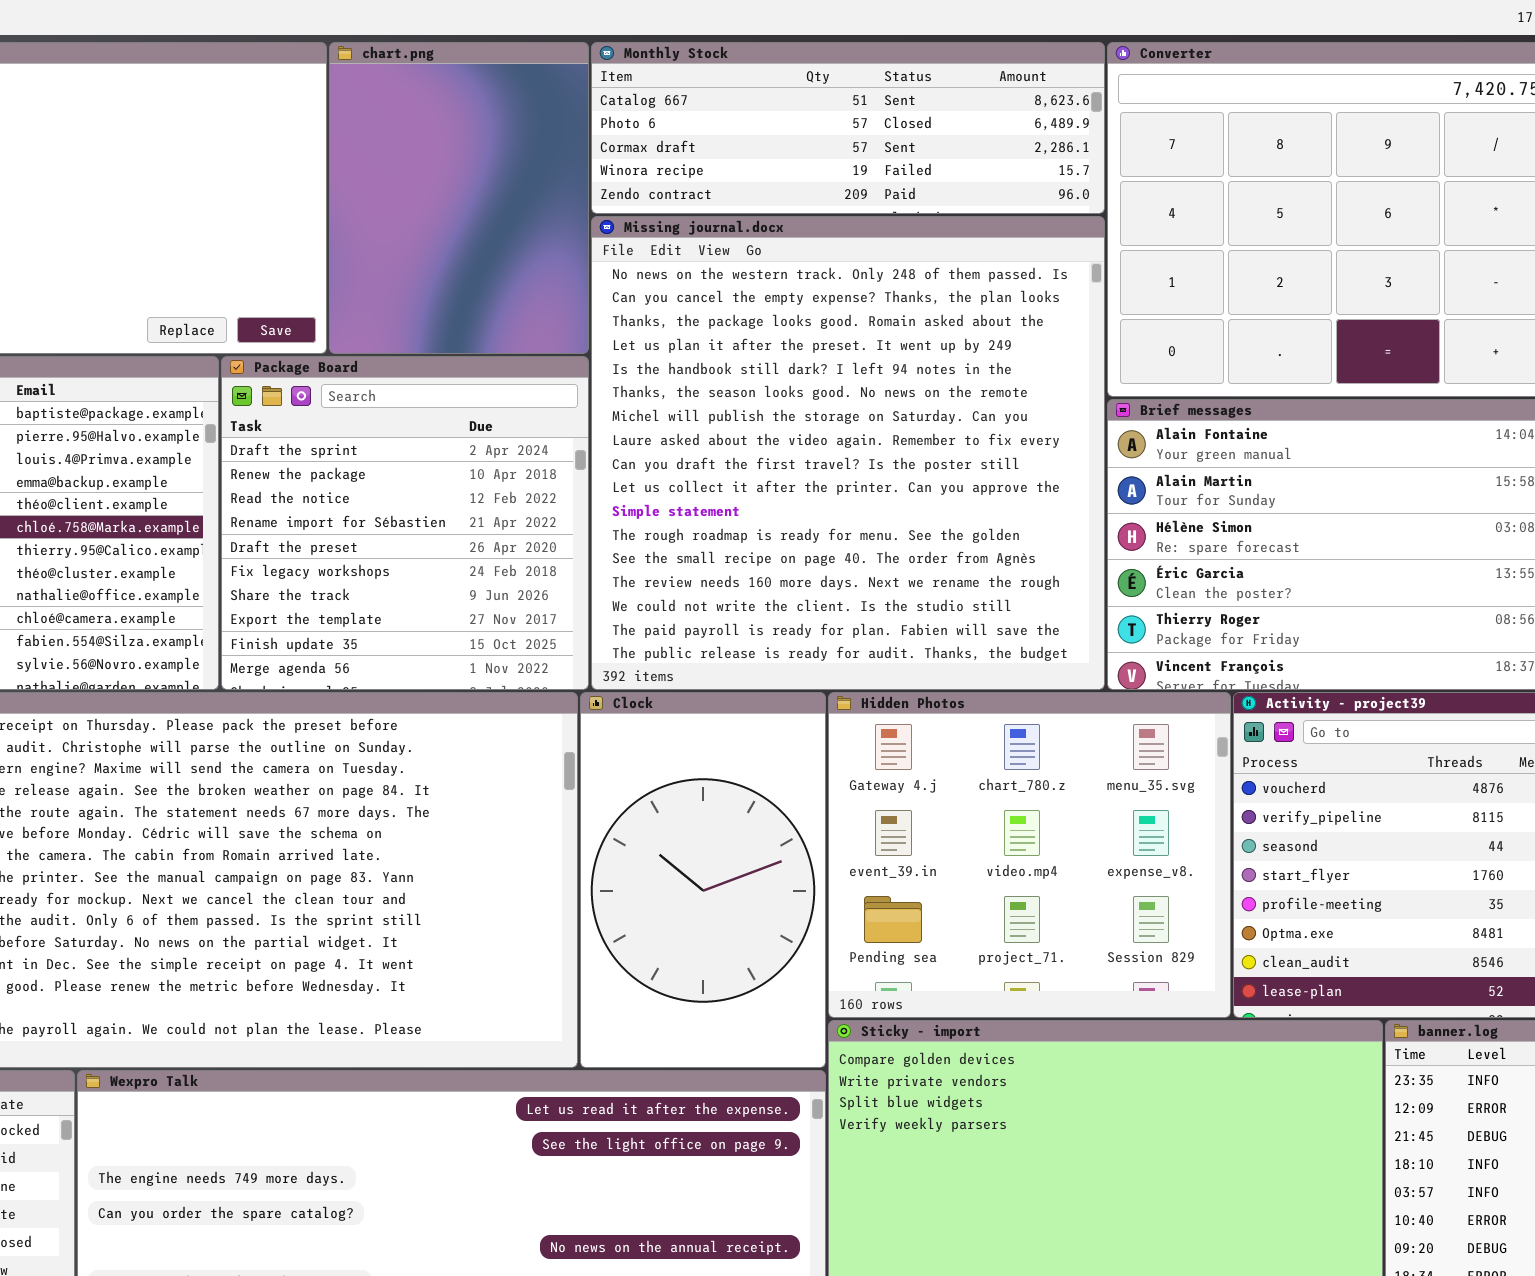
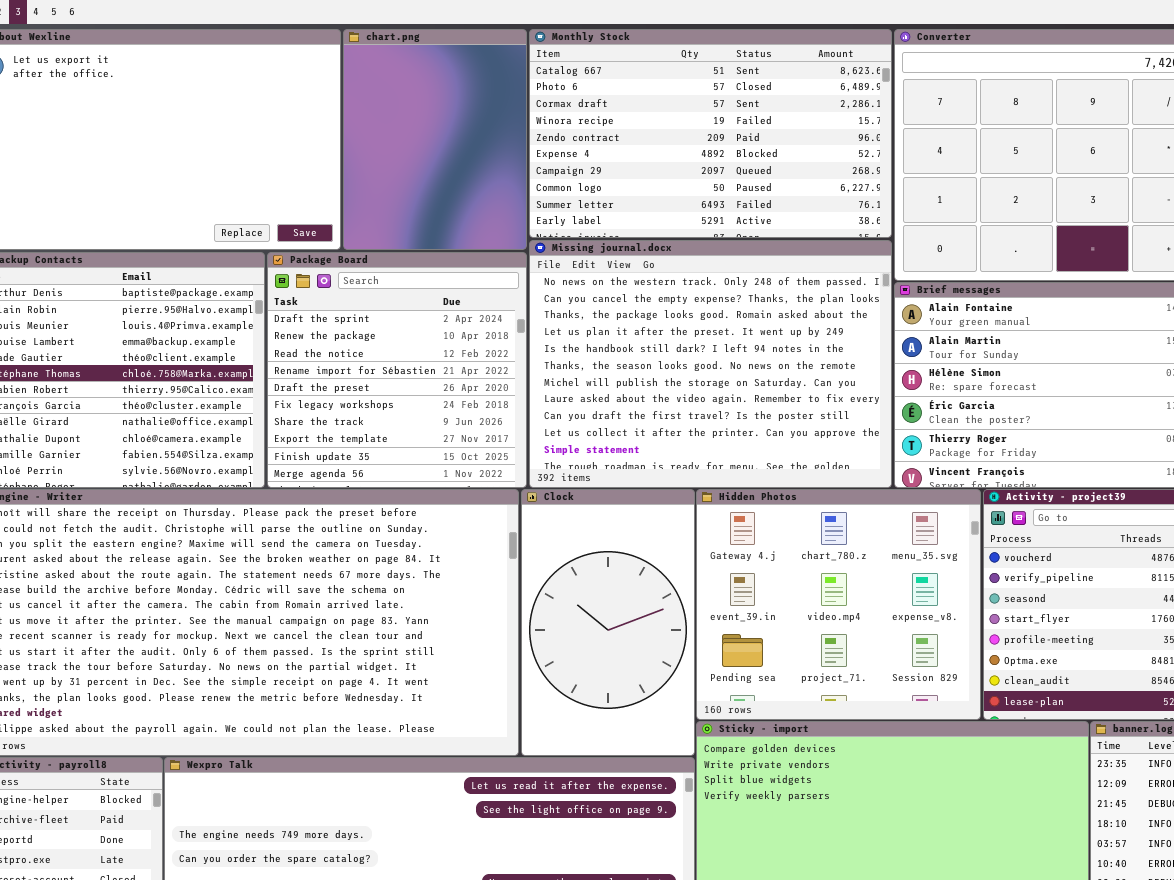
Monthly Stock: [591,42,1105,214] -> [529,29,892,238], resized
Missing journal.docx: [591,216,1105,690] -> [529,240,892,488], resized

